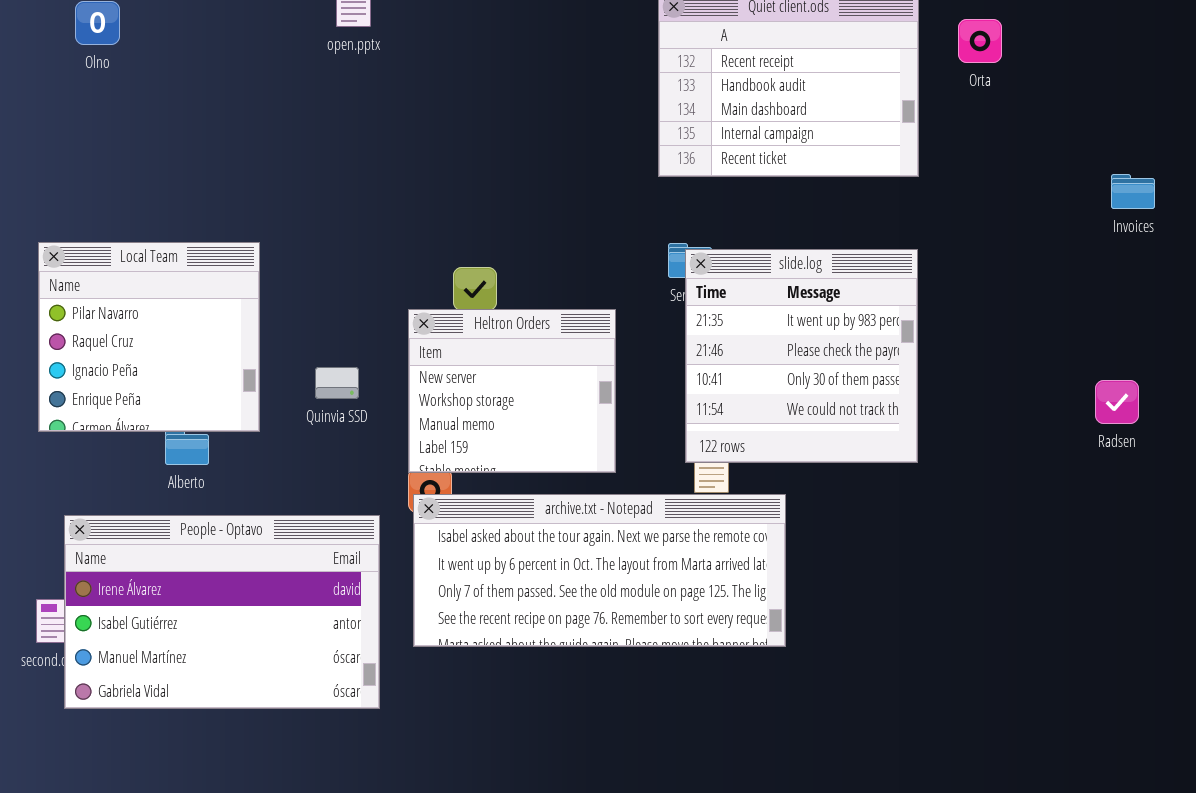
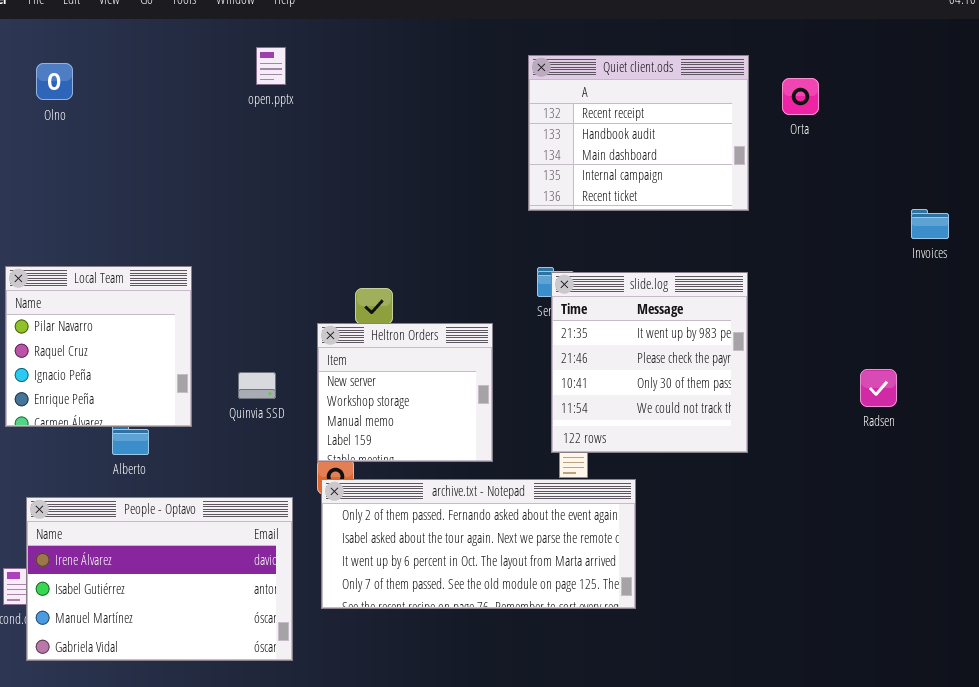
Radsen: [1095,380,1139,424] -> [860,369,897,407], moved
archive.txt - Notepad: [413,494,786,647] -> [321,479,636,609], scrolled up 1 row

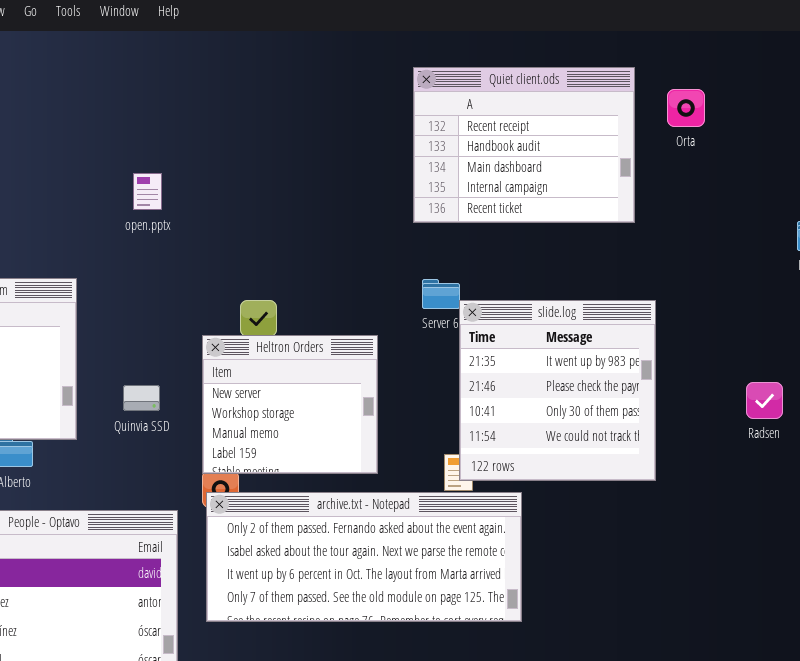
open.pptx: [256,47,286,85] -> [133,173,162,210], moved
slide.log: [551,272,748,453] -> [459,300,656,481], moved

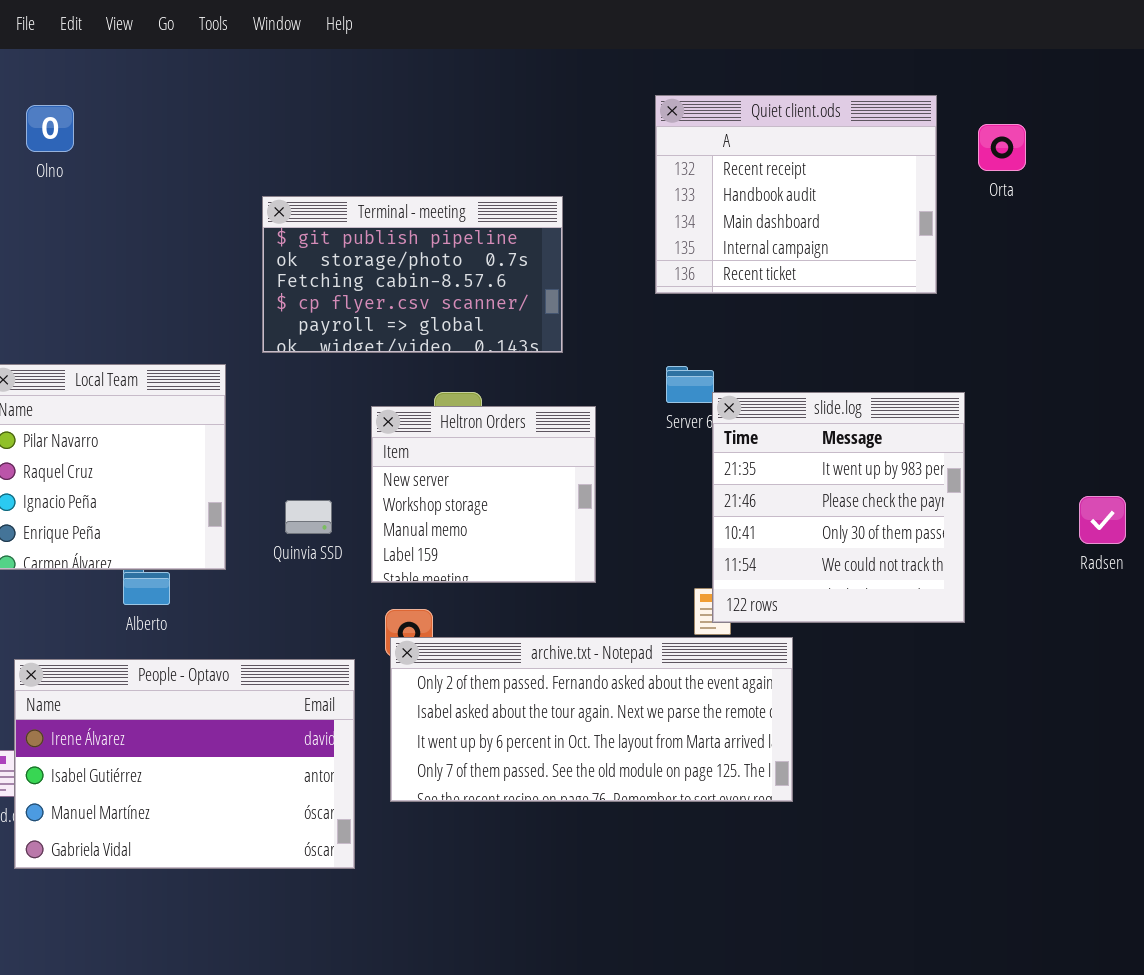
Terminal - meeting: none -> [262,196,563,353], opened
Heltron Orders: [202,335,378,474] -> [371,406,596,583], moved

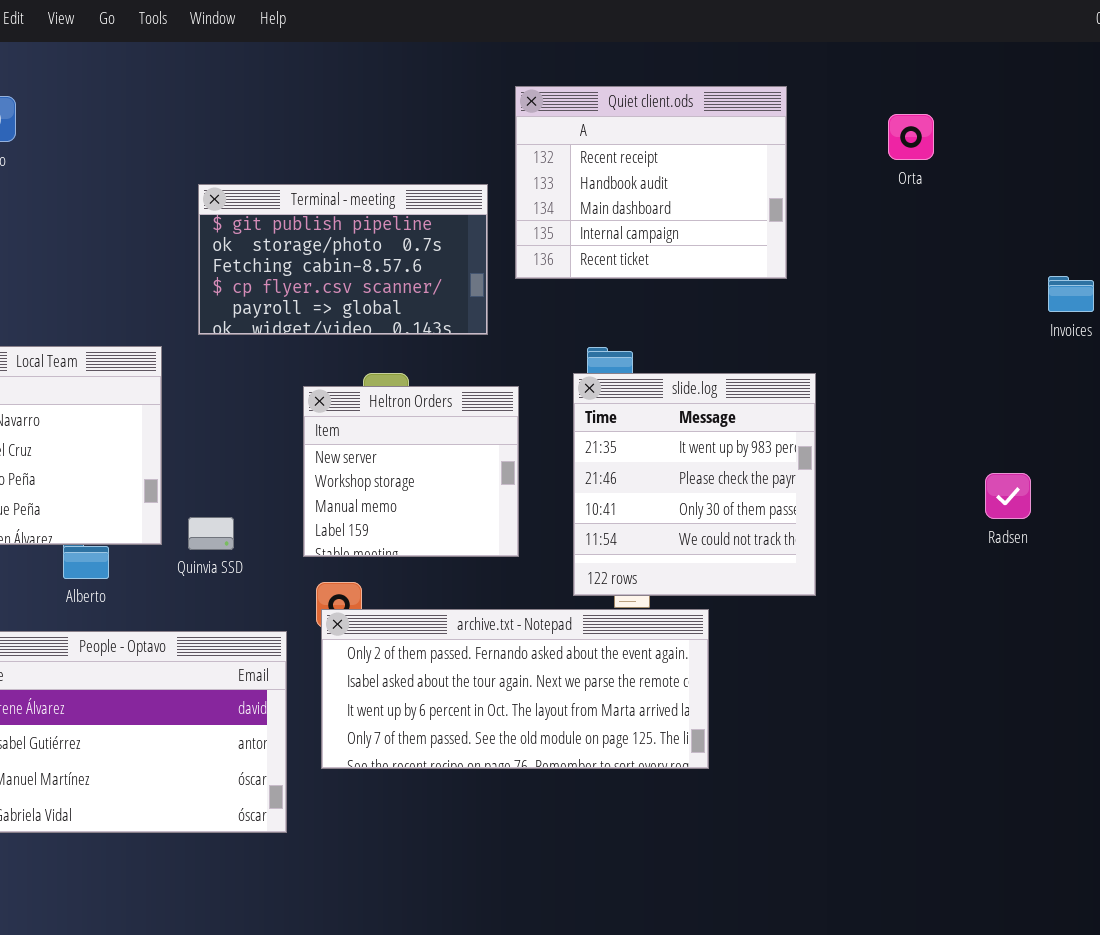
Quiet client.ods: [655,95,937,294] -> [515,86,787,279], moved
slide.log: [712,392,965,623] -> [573,373,816,596], moved
Quinvia SSD: [285,500,332,534] -> [188,517,234,550], moved

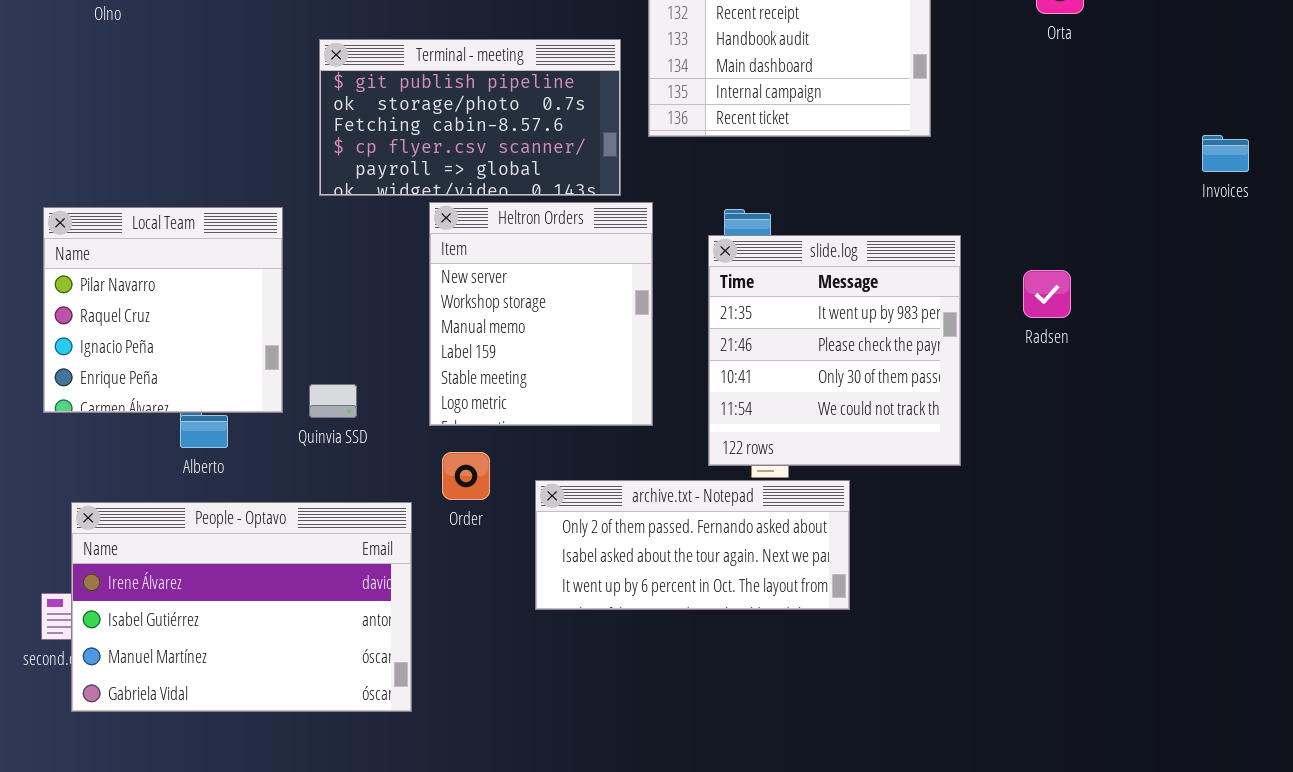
Heltron Orders: [303,386,519,557] -> [429,202,653,426], resized
Radsen: [985,473,1031,519] -> [1023,270,1071,318], moved
archive.txt - Notepad: [321,609,709,769] -> [535,480,850,610], resized

